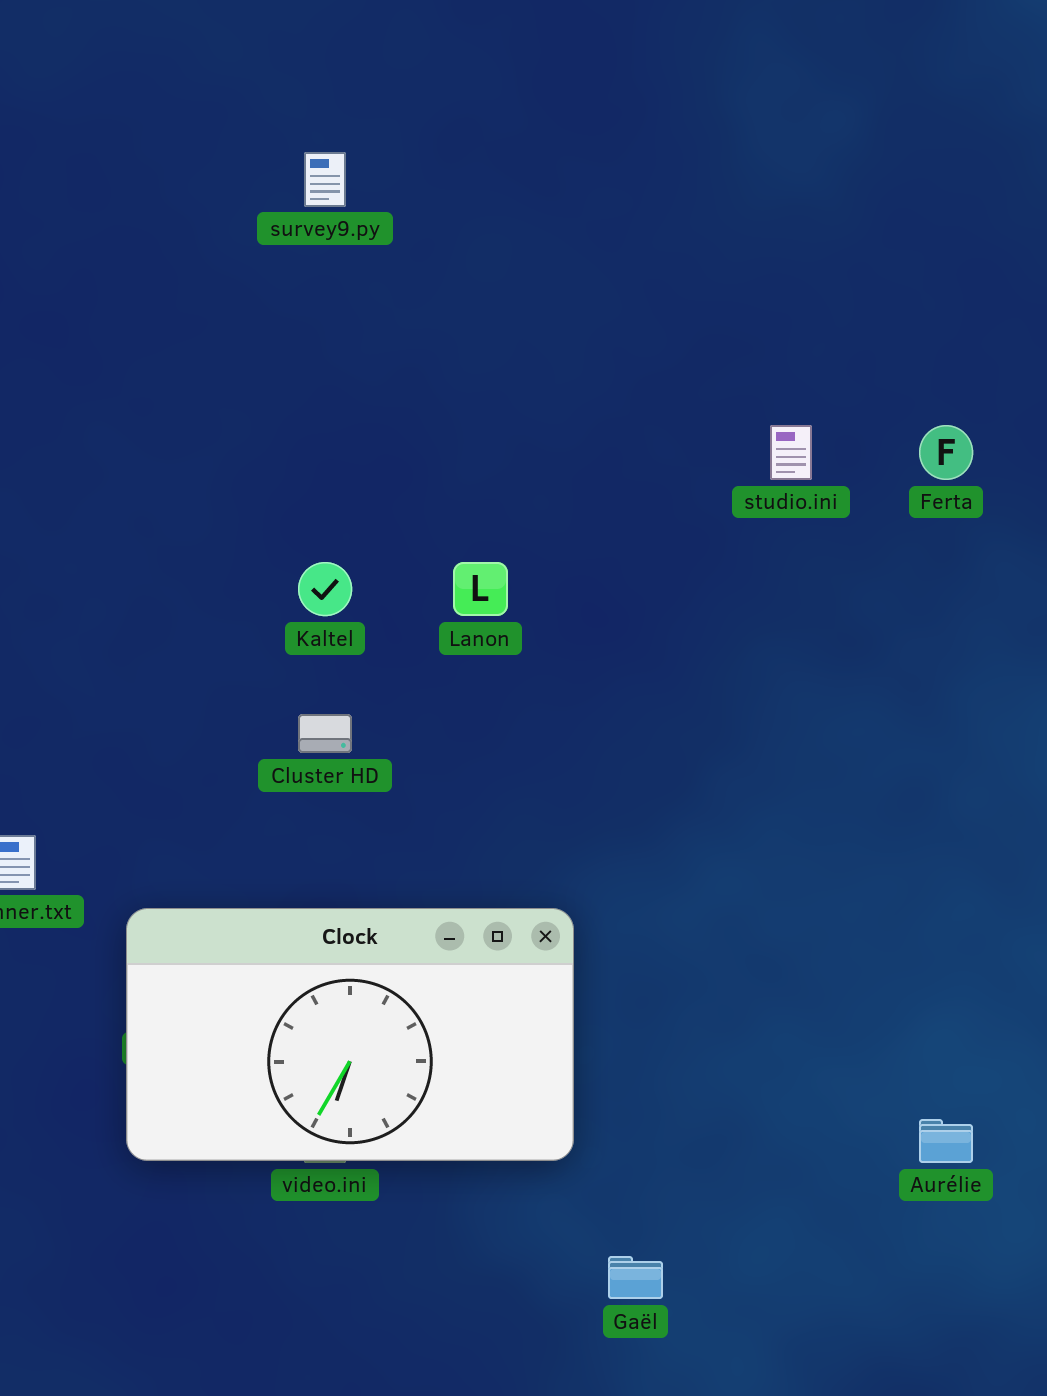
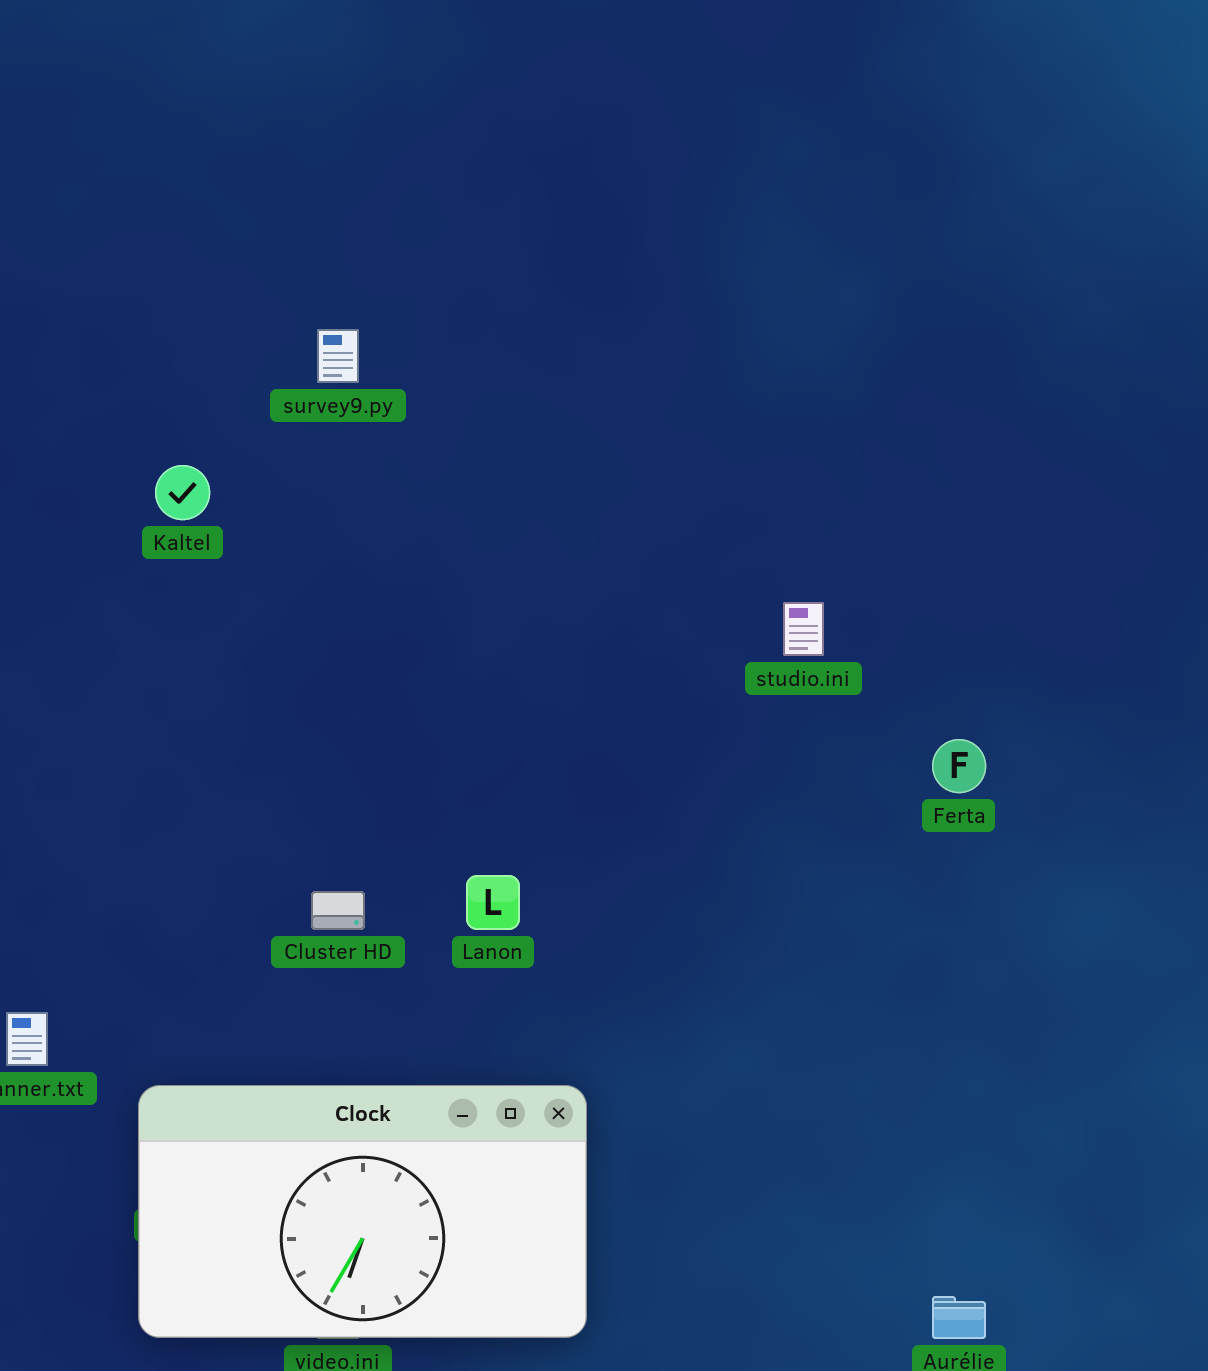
Ferta: [919,425,973,480] -> [932,739,986,793], moved
Kaltel: [298,562,352,616] -> [155,465,210,520], moved
Lanon: [453,562,508,616] -> [466,875,520,930], moved

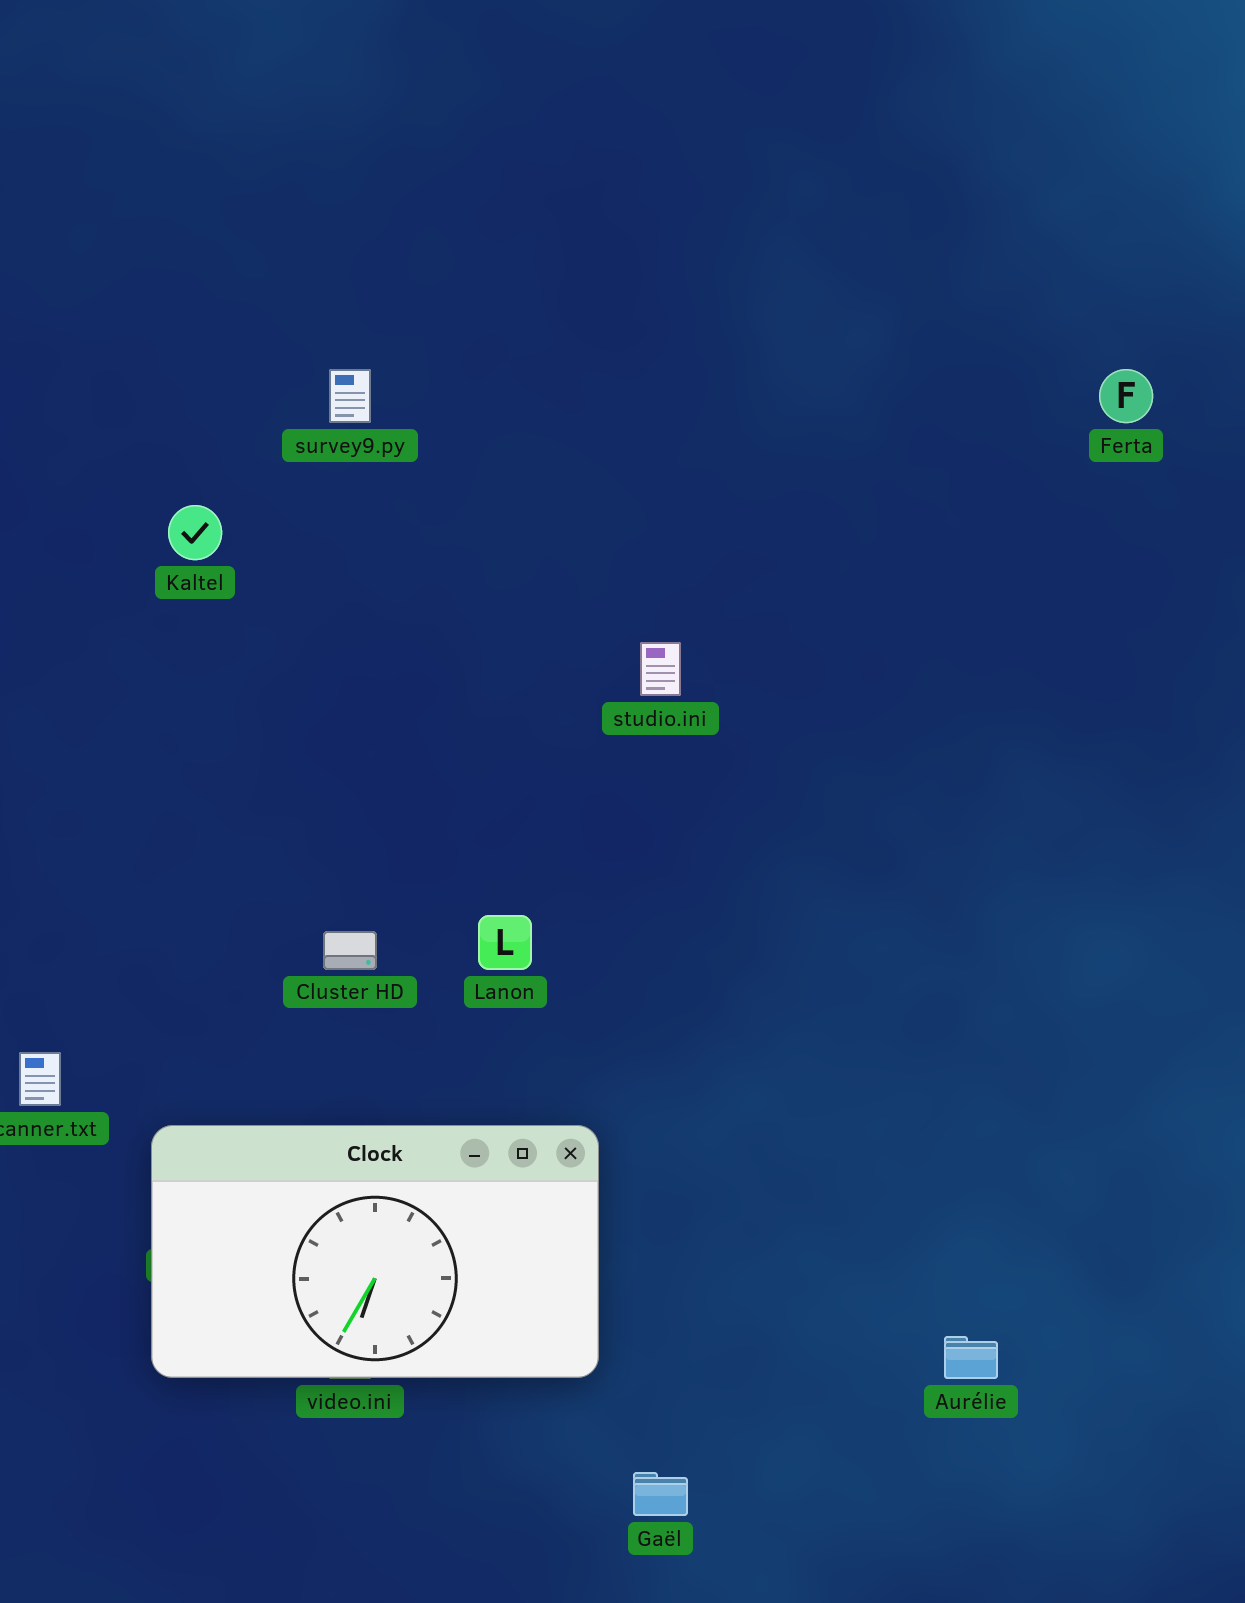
studio.ini: [783,602,824,656] -> [640,642,681,696], moved
Ferta: [932,739,986,793] -> [1099,369,1153,423], moved

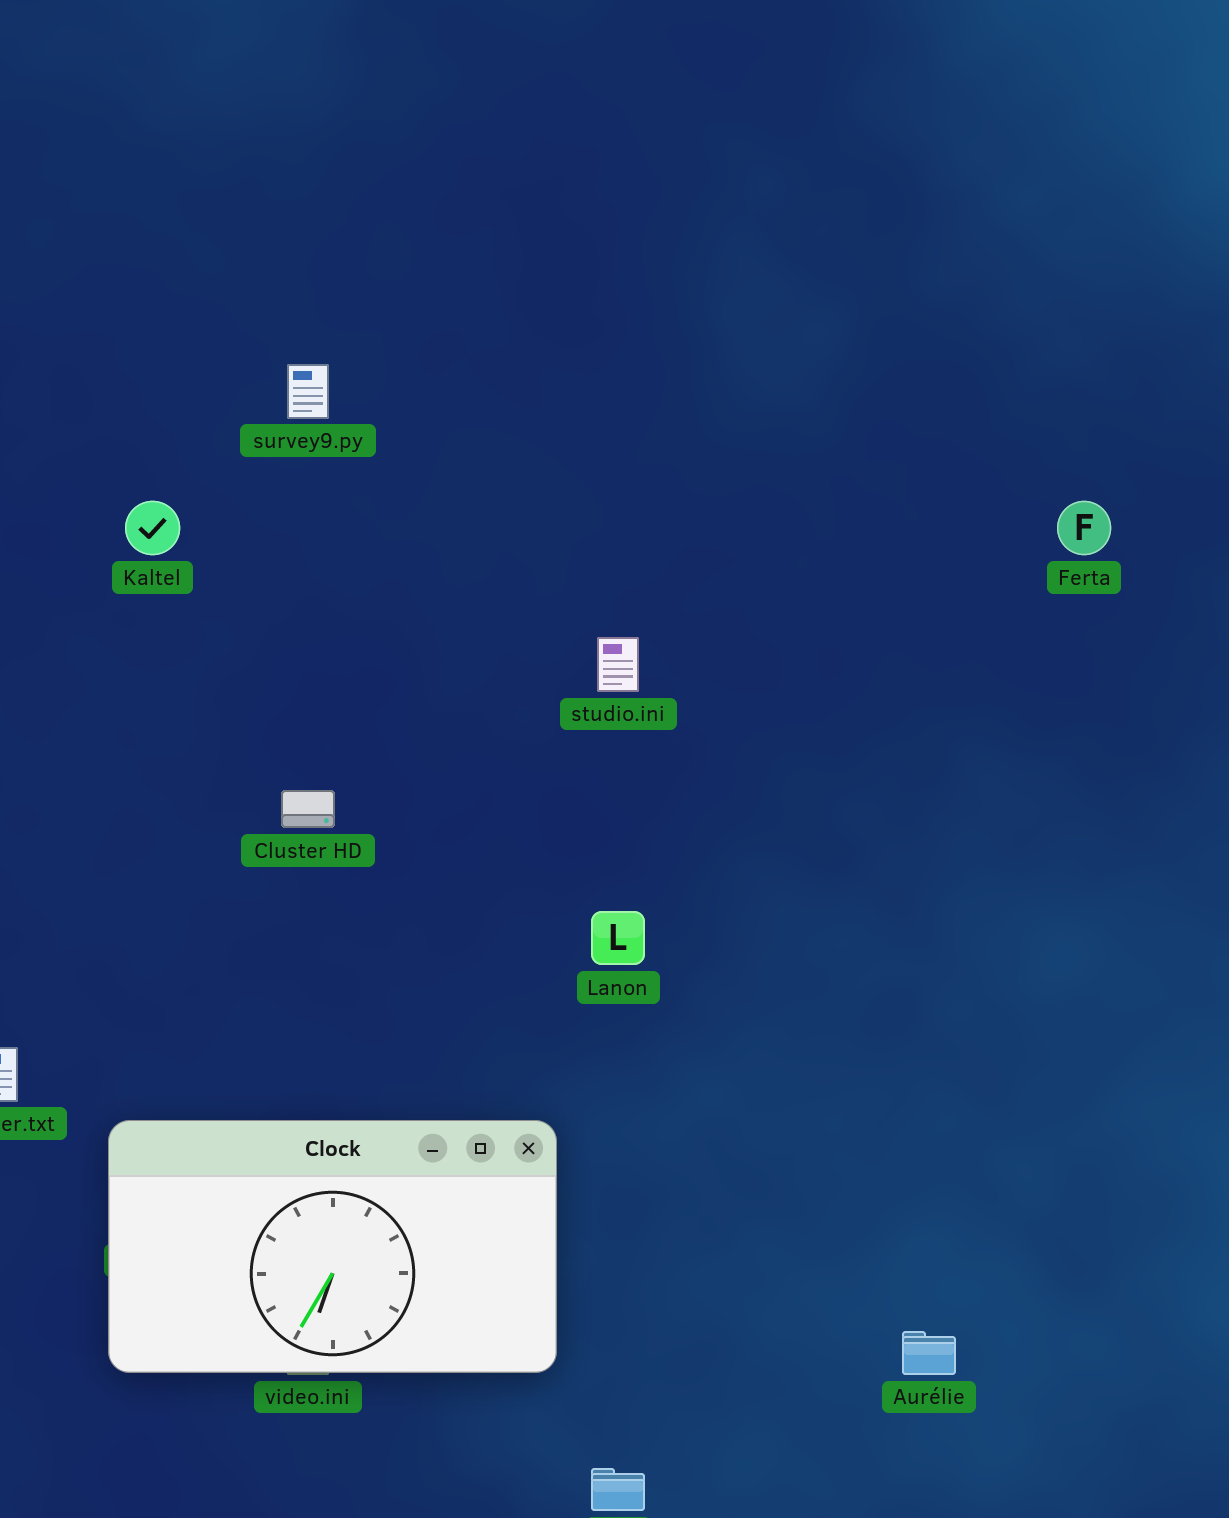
Ferta: [1099,369,1153,423] -> [1057,501,1111,555], moved
Lanon: [478,915,532,970] -> [591,911,645,965], moved
Cluster HD: [323,931,377,970] -> [281,790,335,828], moved

